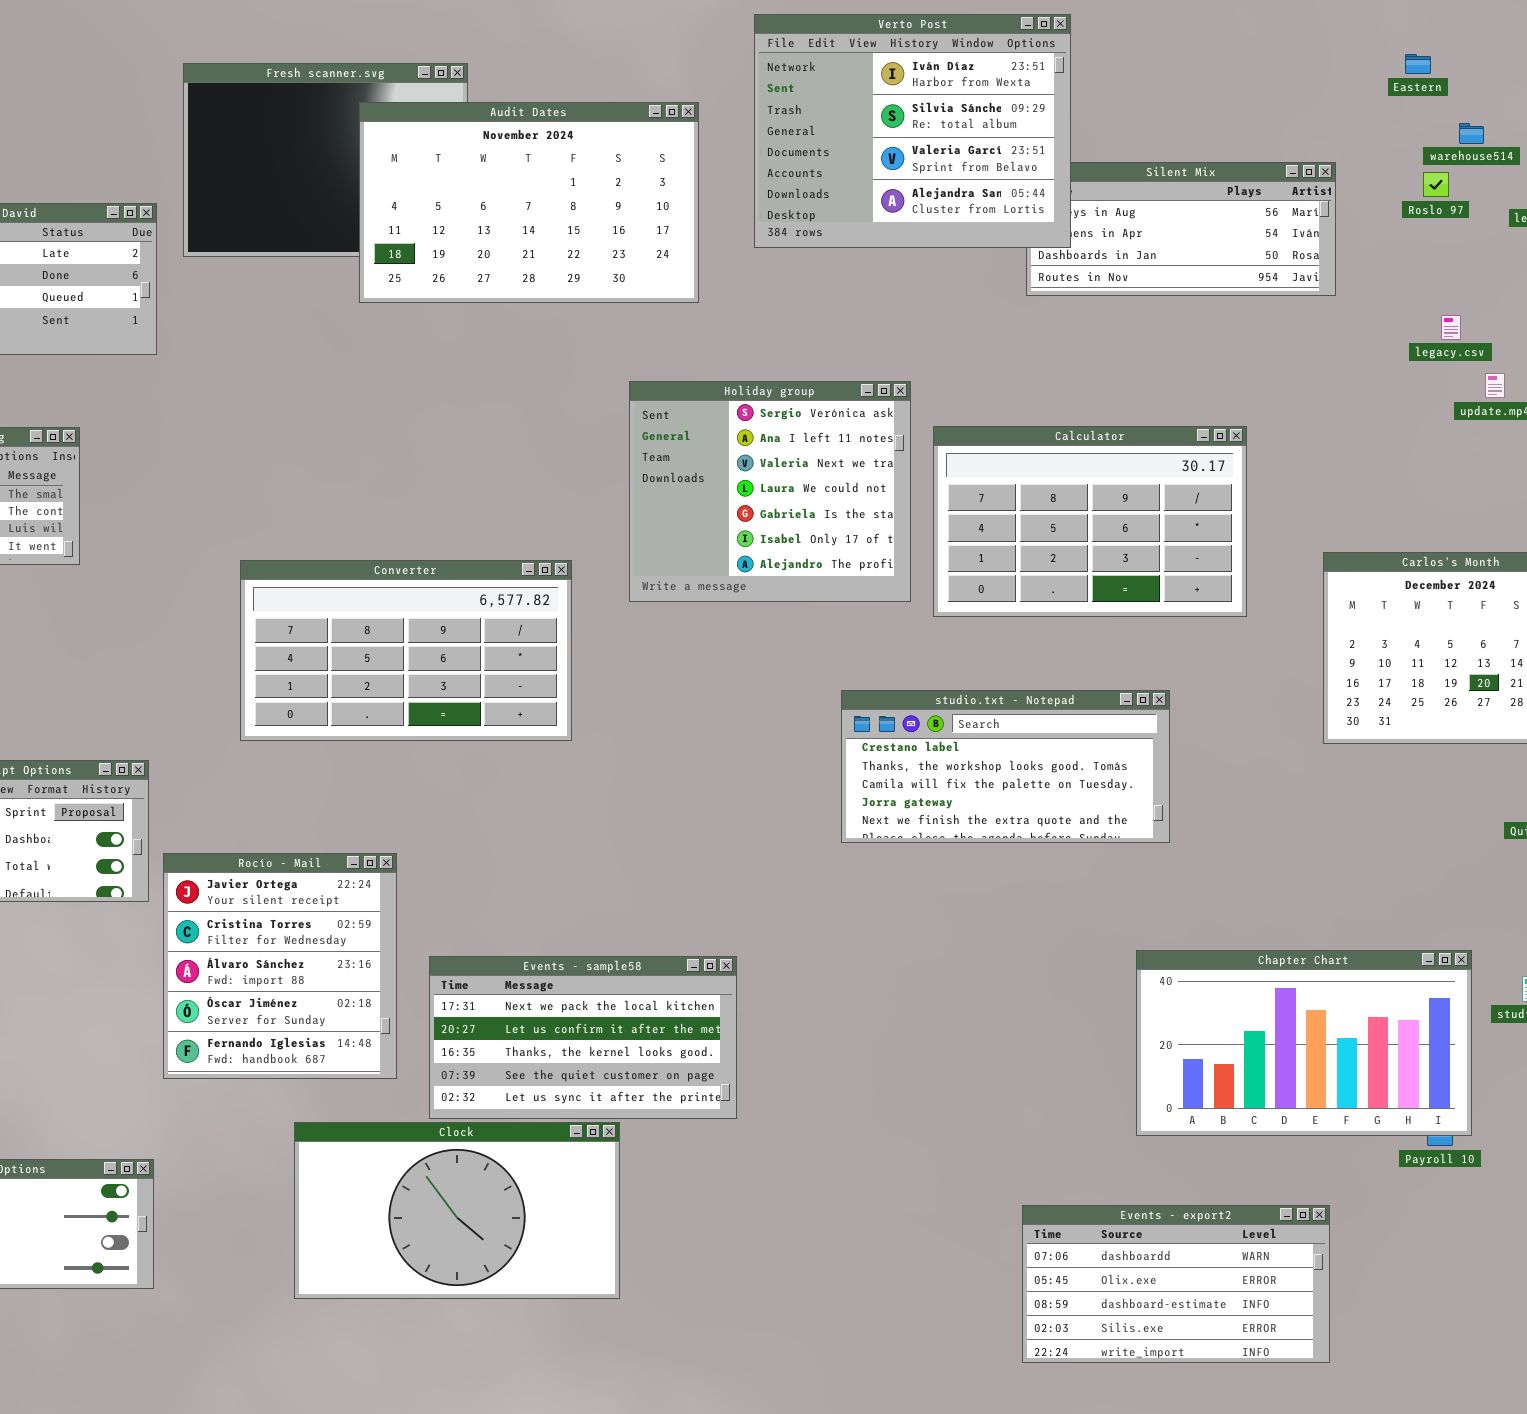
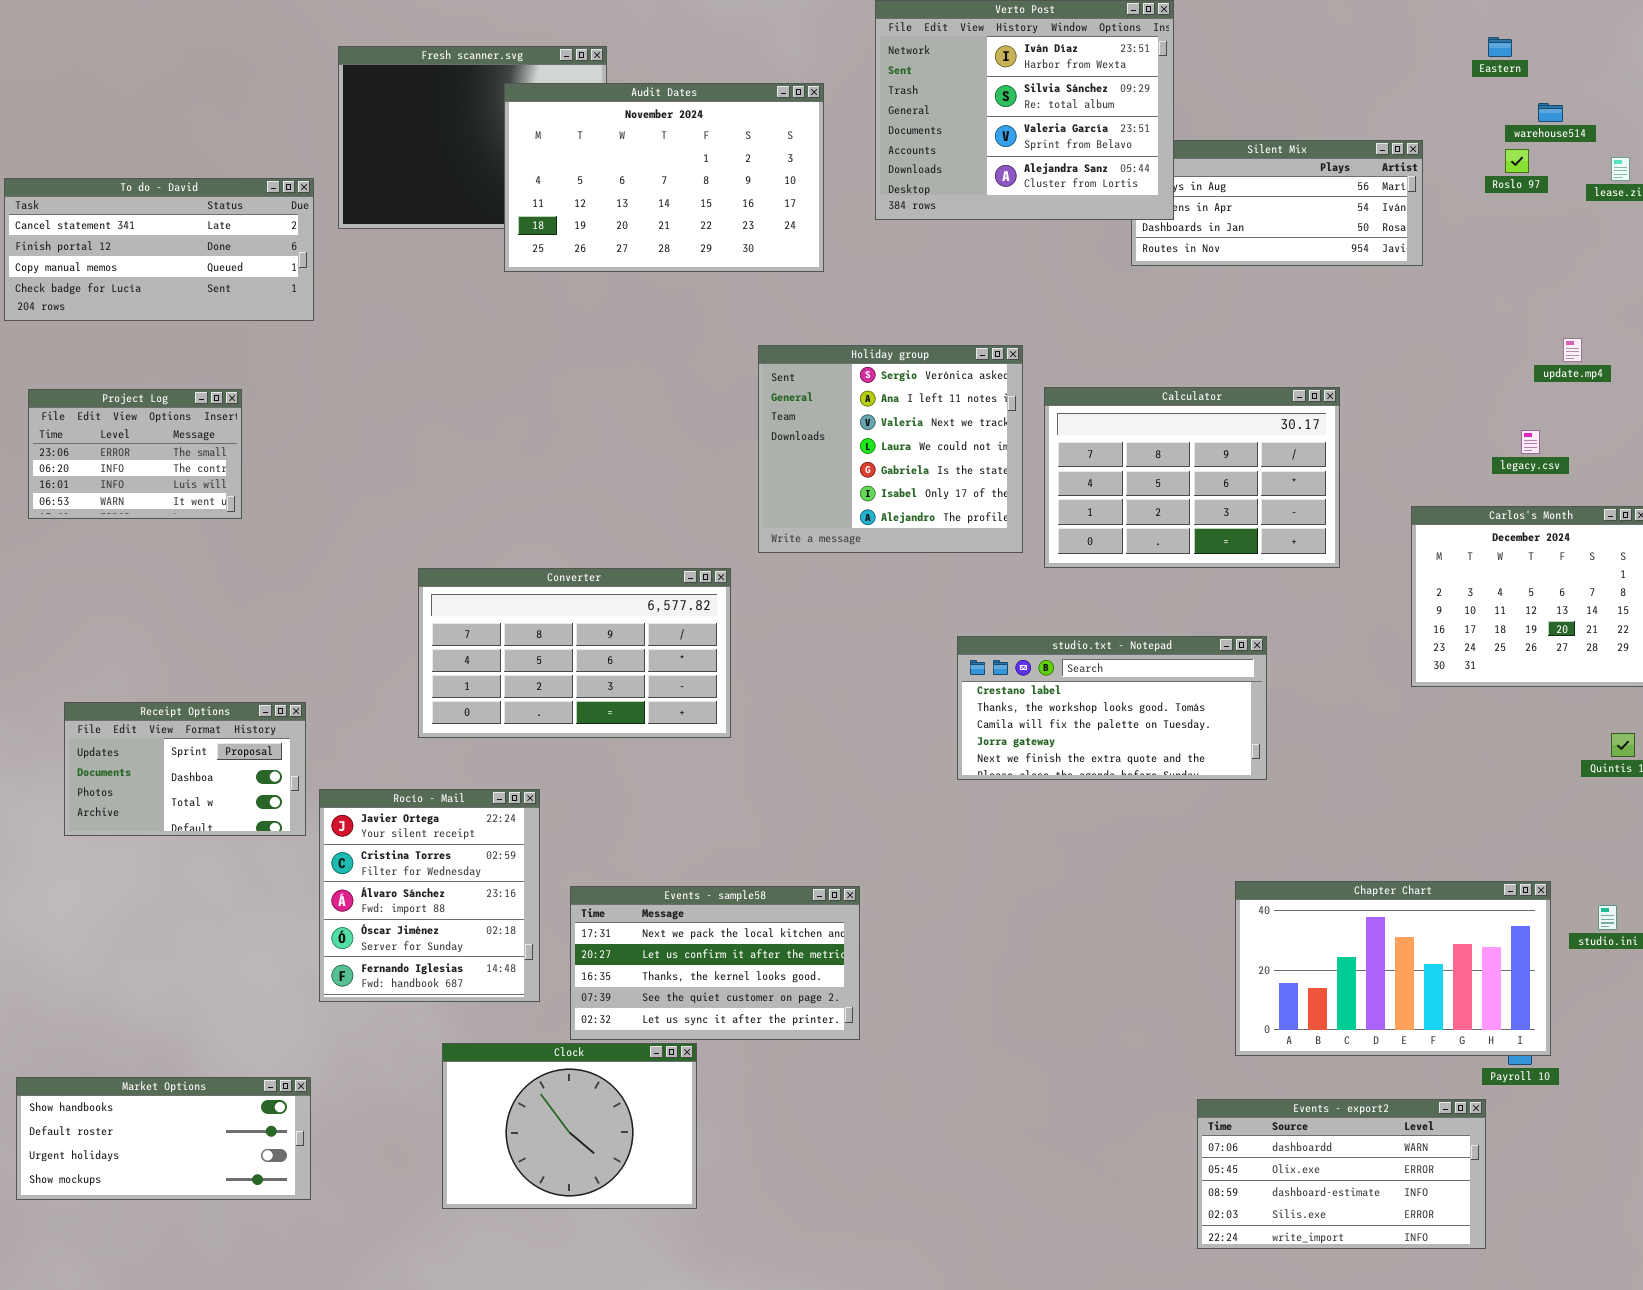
legacy.csv: [1441,315,1461,340] -> [1521,430,1540,454], moved
Converter: [240,560,572,741] -> [418,568,731,738], moved
Clock: [294,1122,620,1299] -> [442,1043,697,1209], resized
Events - export2: [1022,1205,1330,1363] -> [1197,1099,1486,1249], moved

